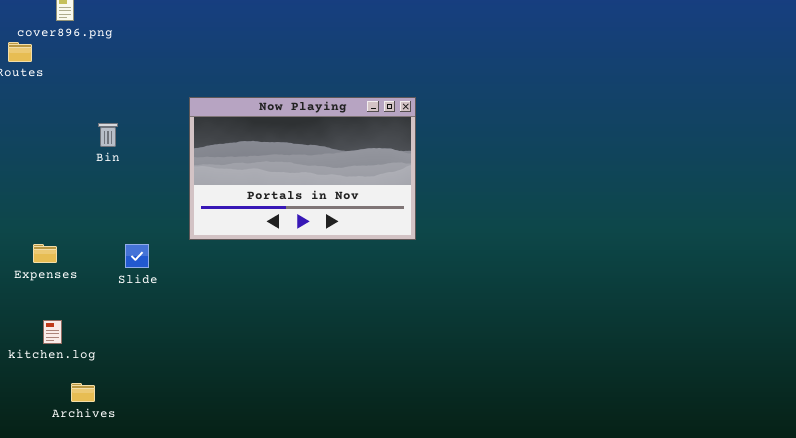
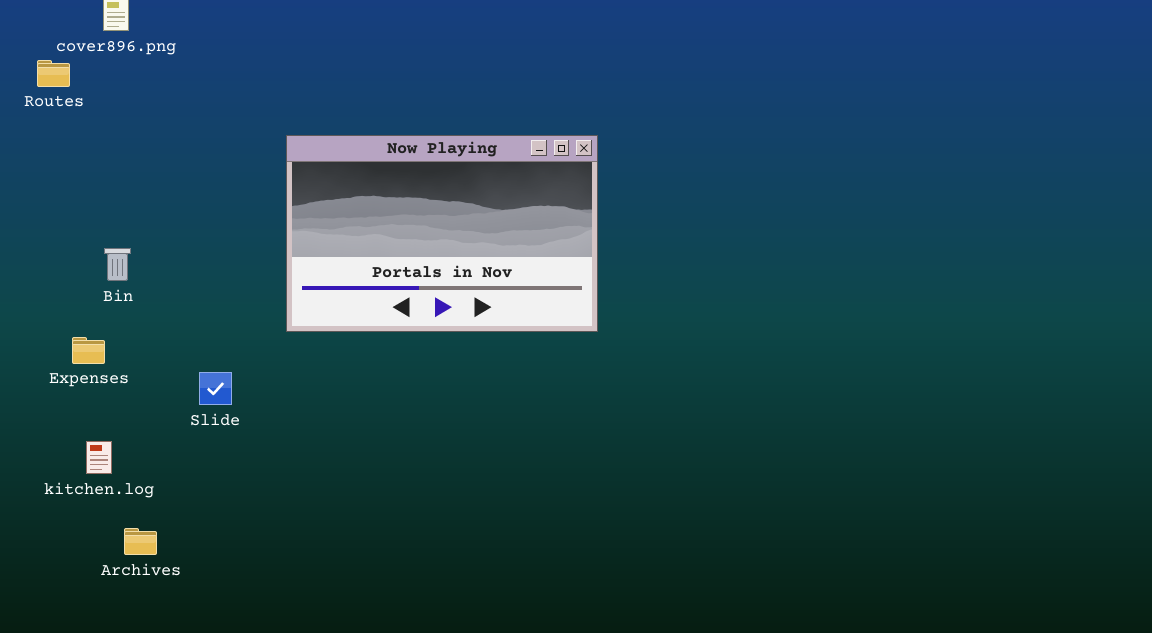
Bin: [98,123,118,147] -> [104,248,131,281], moved
Slide: [125,244,149,268] -> [199,372,232,405], moved

